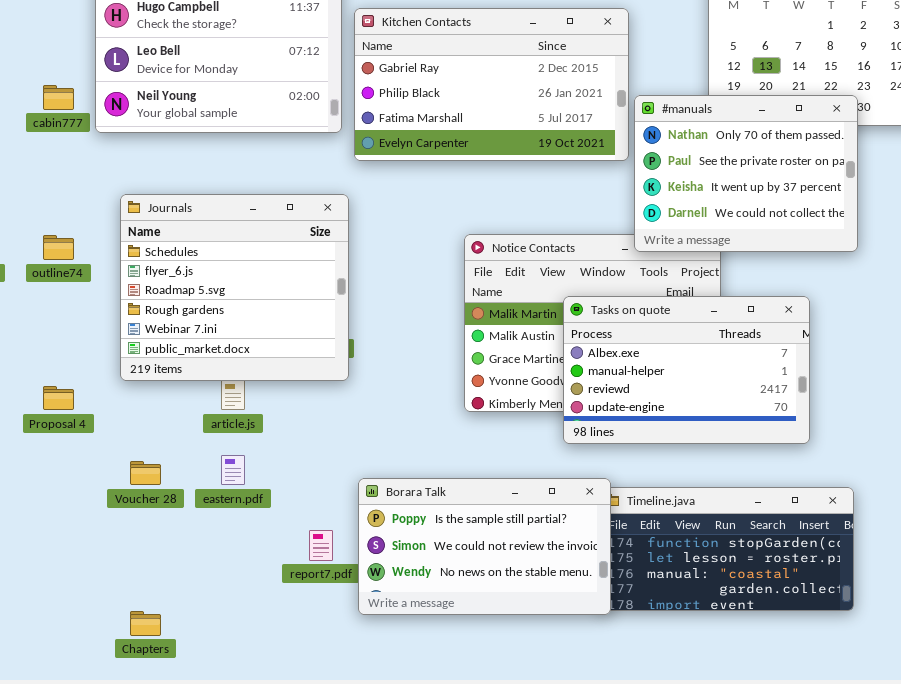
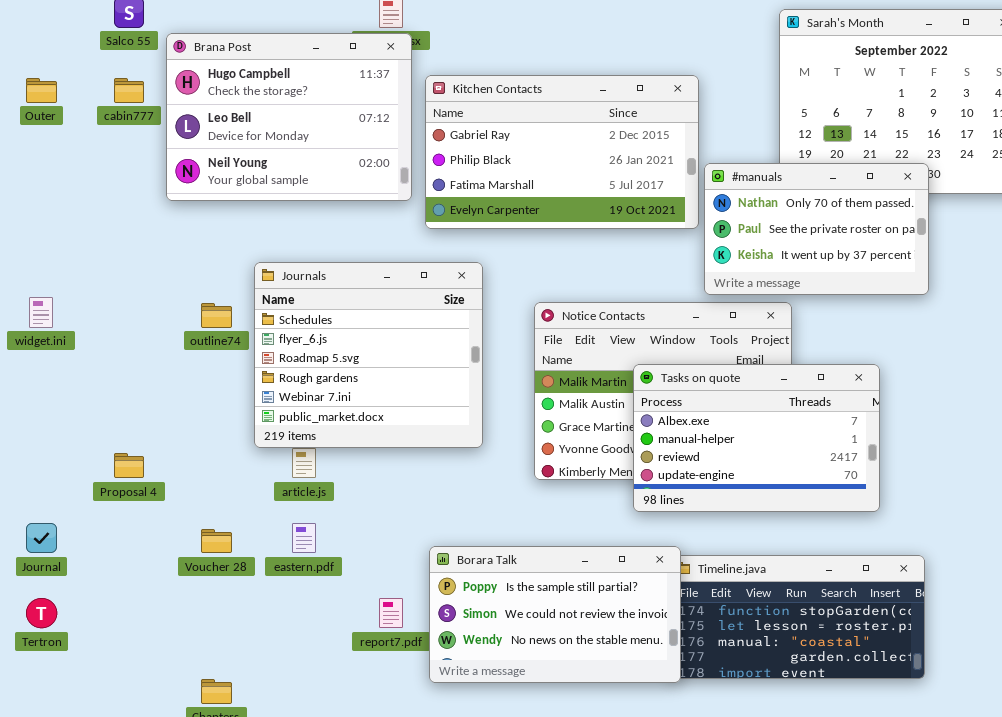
cabin777: [43,85,74,110] -> [114,78,144,103], moved
#manuals: [634,95,858,252] -> [704,163,929,295], resized
Journals: [120,194,349,381] -> [254,262,483,448], moved
outline74: [43,235,74,260] -> [201,303,232,328], moved

